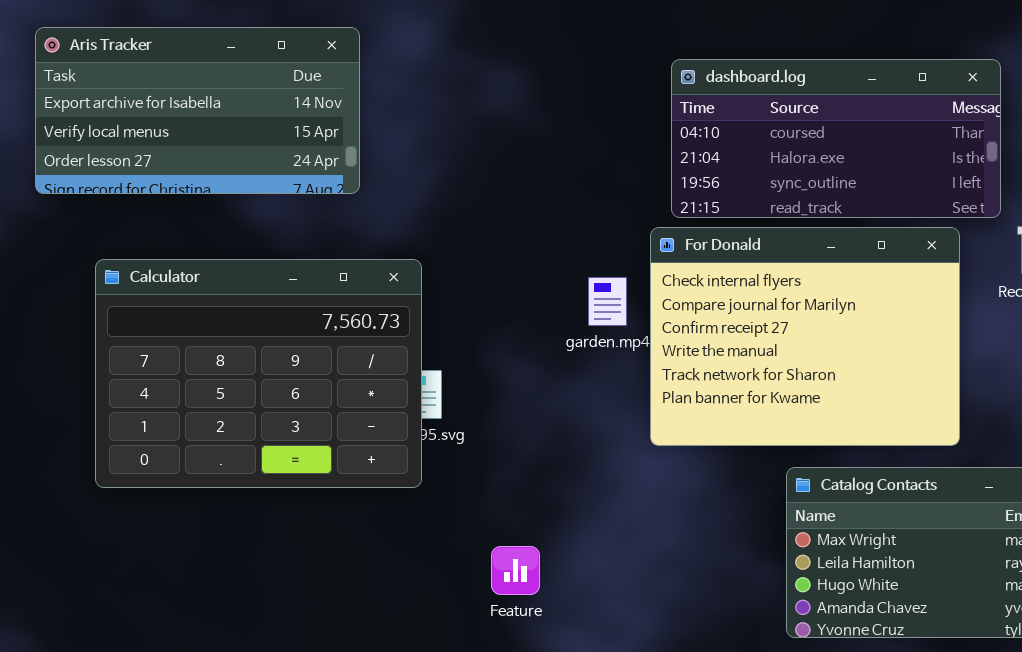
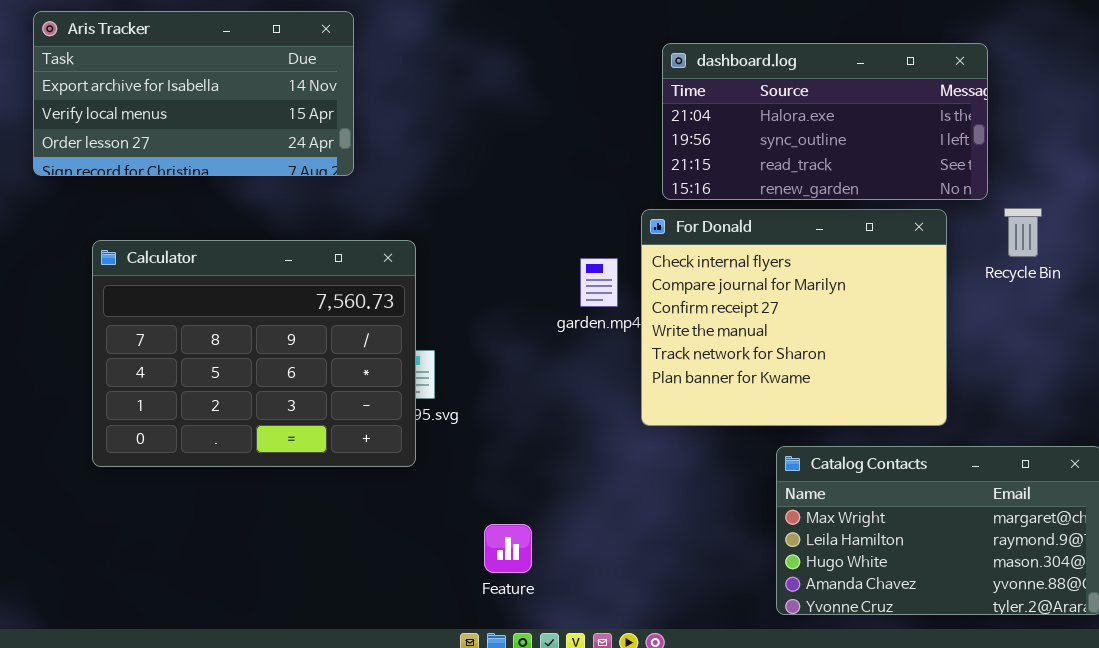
dashboard.log: [671,59,1001,218] -> [662,43,988,200], scrolled down 1 row

